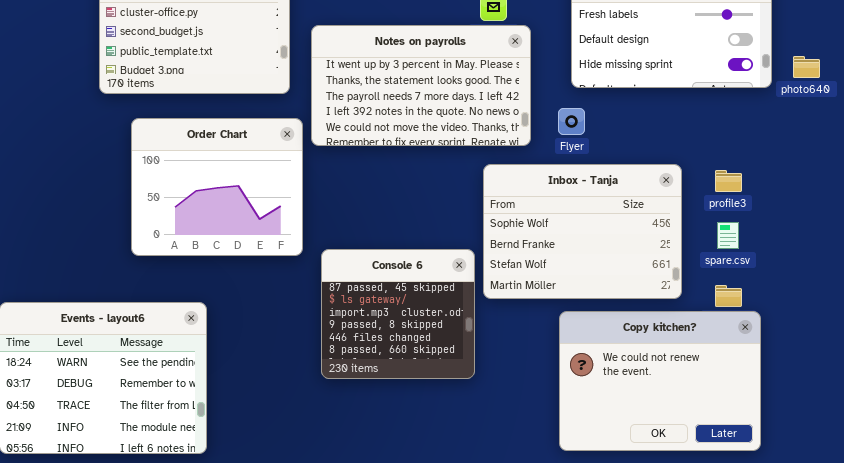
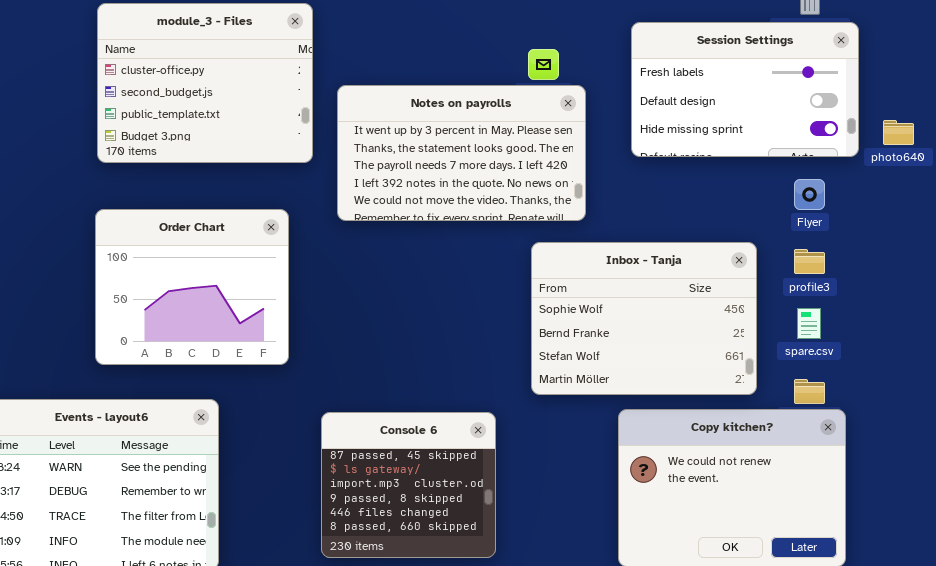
Flyer: [558,108,585,135] -> [794,179,825,210], moved
Order Chart: [131,118,303,256] -> [95,209,289,365], moved
Console 6: [321,249,475,379] -> [321,412,496,558], moved

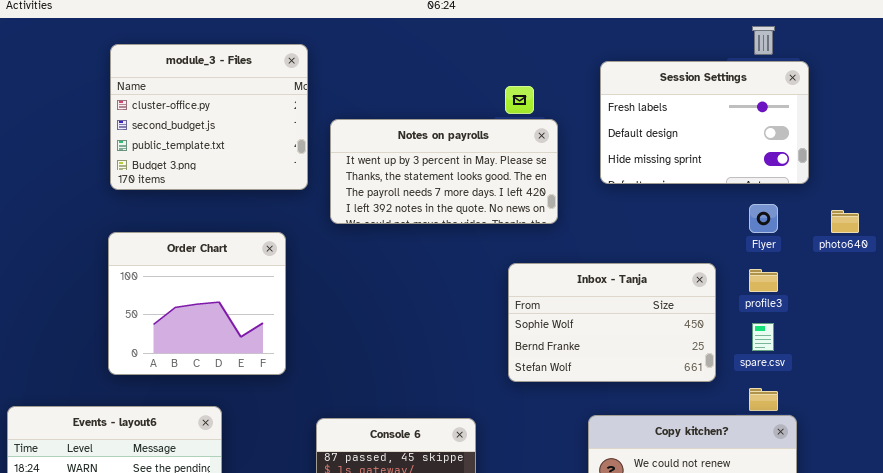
Notes on payrolls: [337,85,586,221] -> [330,119,558,224], resized
photo640: [883,120,914,145] -> [831,210,859,233], moved
Inbox - Tanja: [531,242,757,395] -> [508,263,716,382], resized

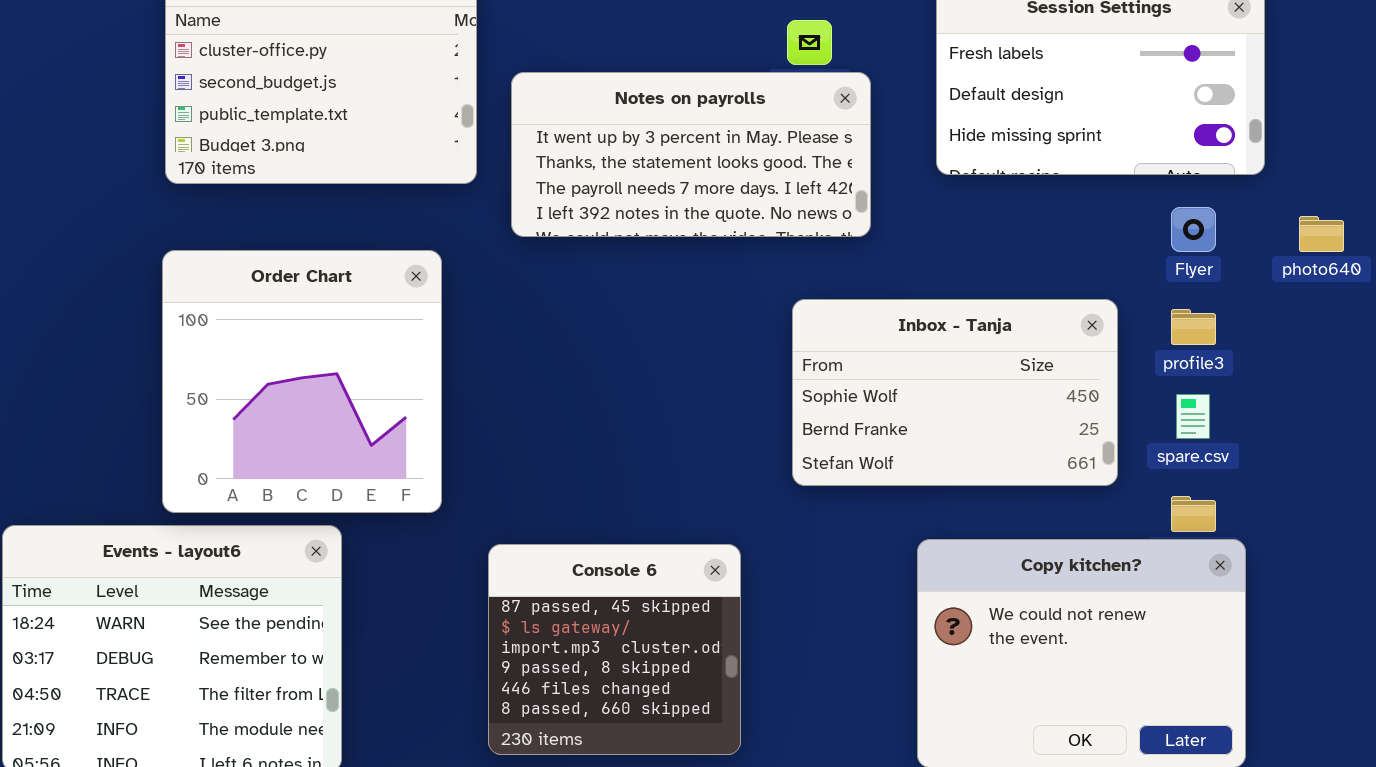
Order Chart: [108,232,286,375] -> [162,250,442,513], resized

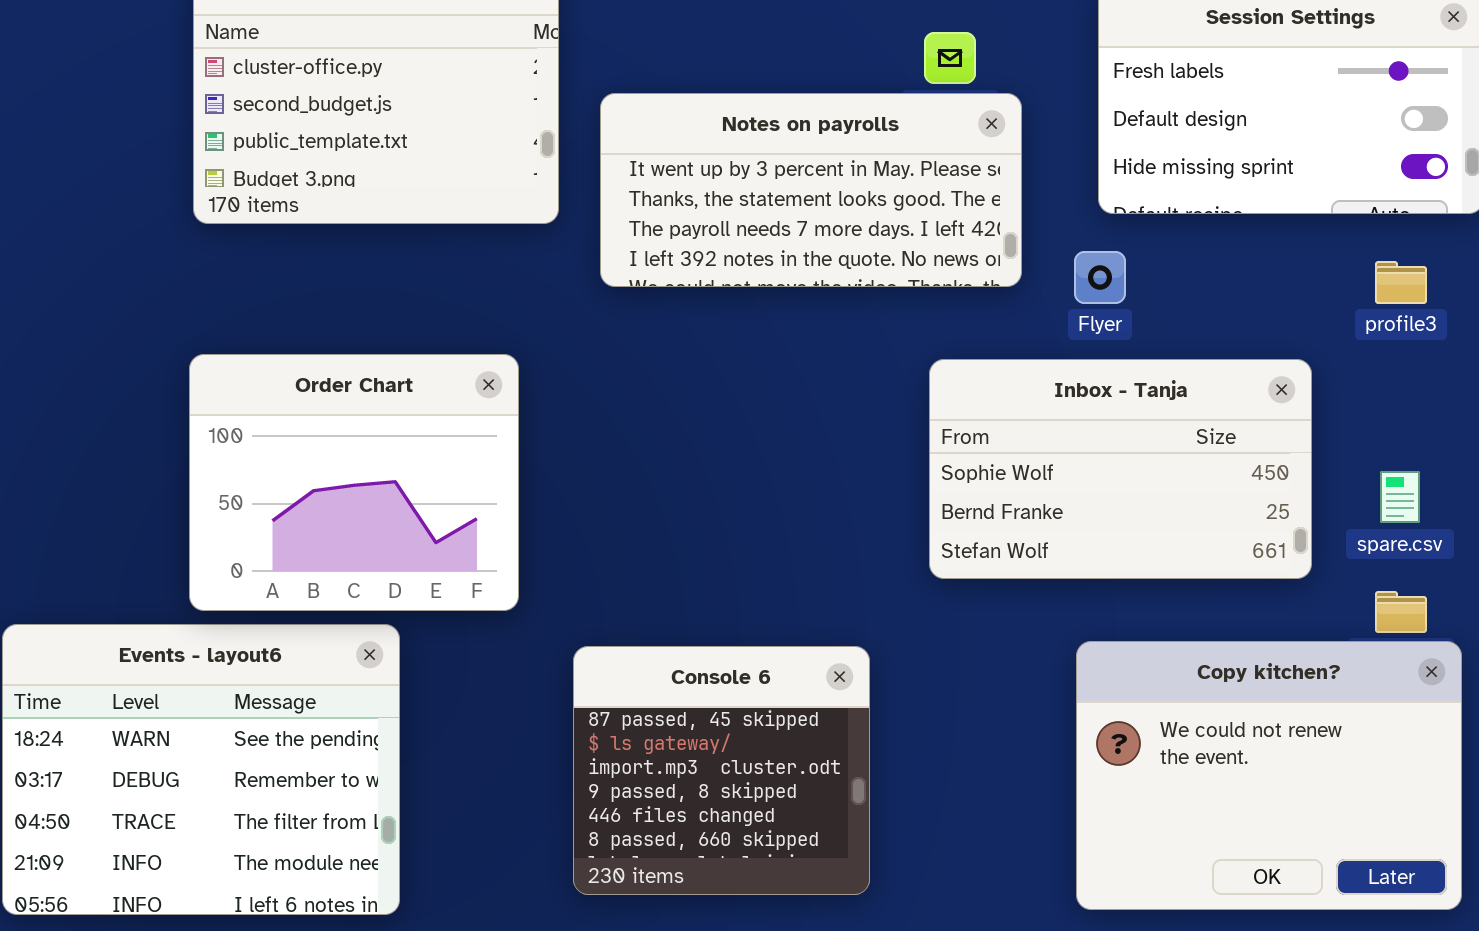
Flyer: [1171,207,1216,252] -> [1074,251,1126,304], moved
Order Chart: [162,250,442,513] -> [189,354,519,611], resized
profile3: [1171,309,1216,345] -> [1375,261,1427,304], moved

